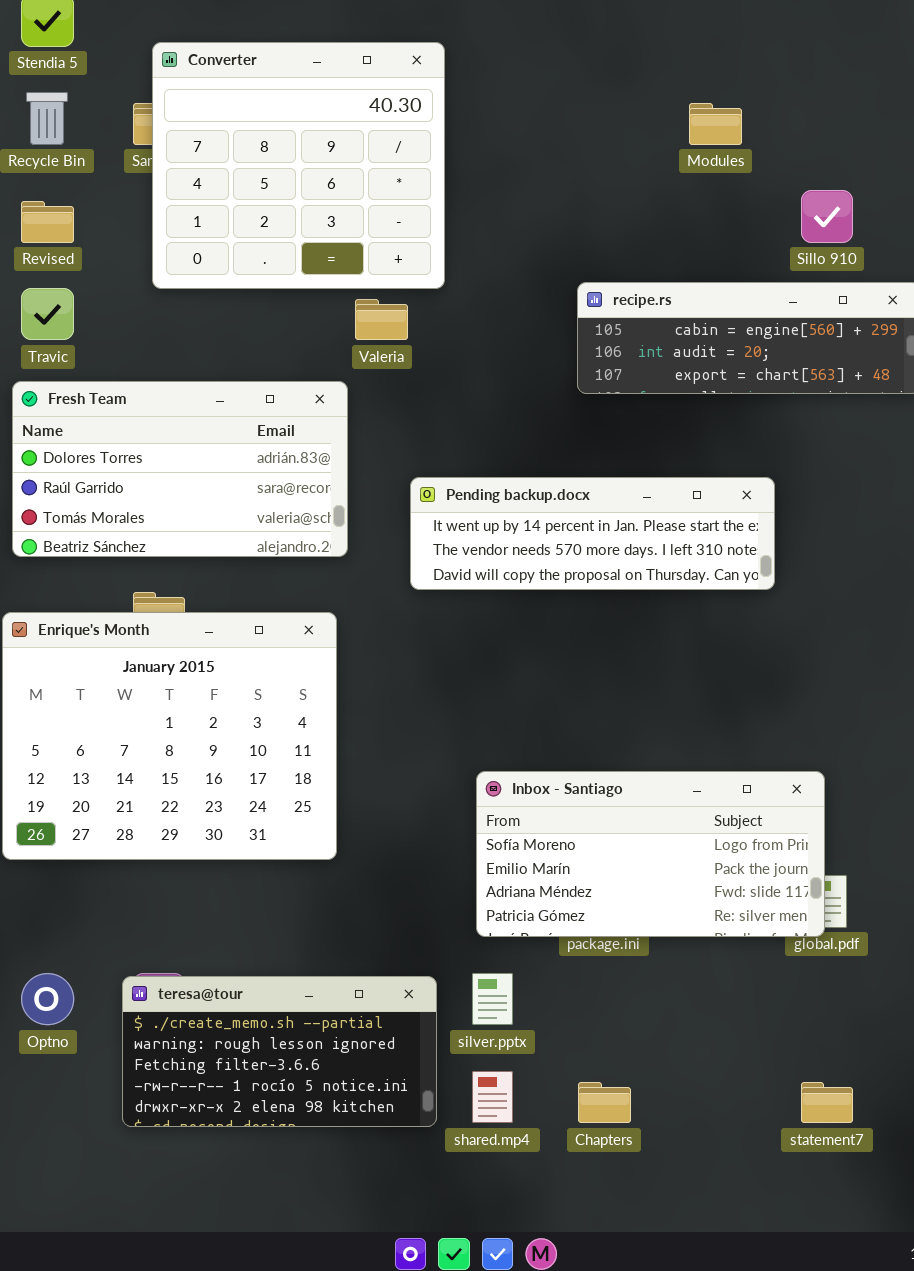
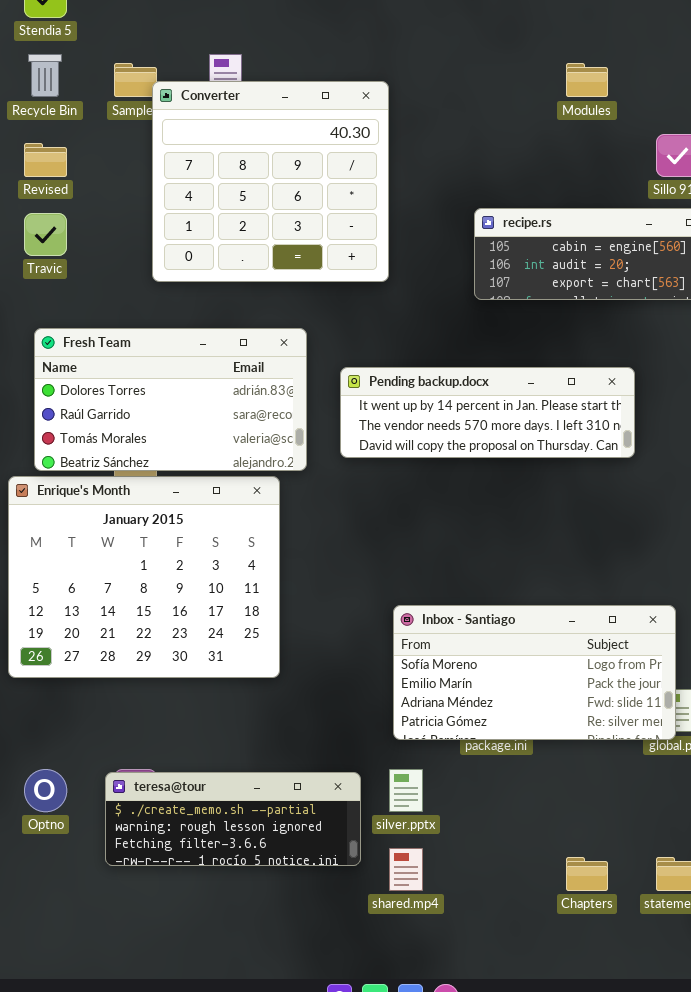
Converter: [152,42,445,289] -> [152,81,389,282], moved
Fresh Team: [12,381,348,557] -> [34,328,307,471], moved
teresa@tour: [122,976,437,1127] -> [105,772,361,866], resized
Chapters: [578,1082,631,1123] -> [566,857,608,891], moved

